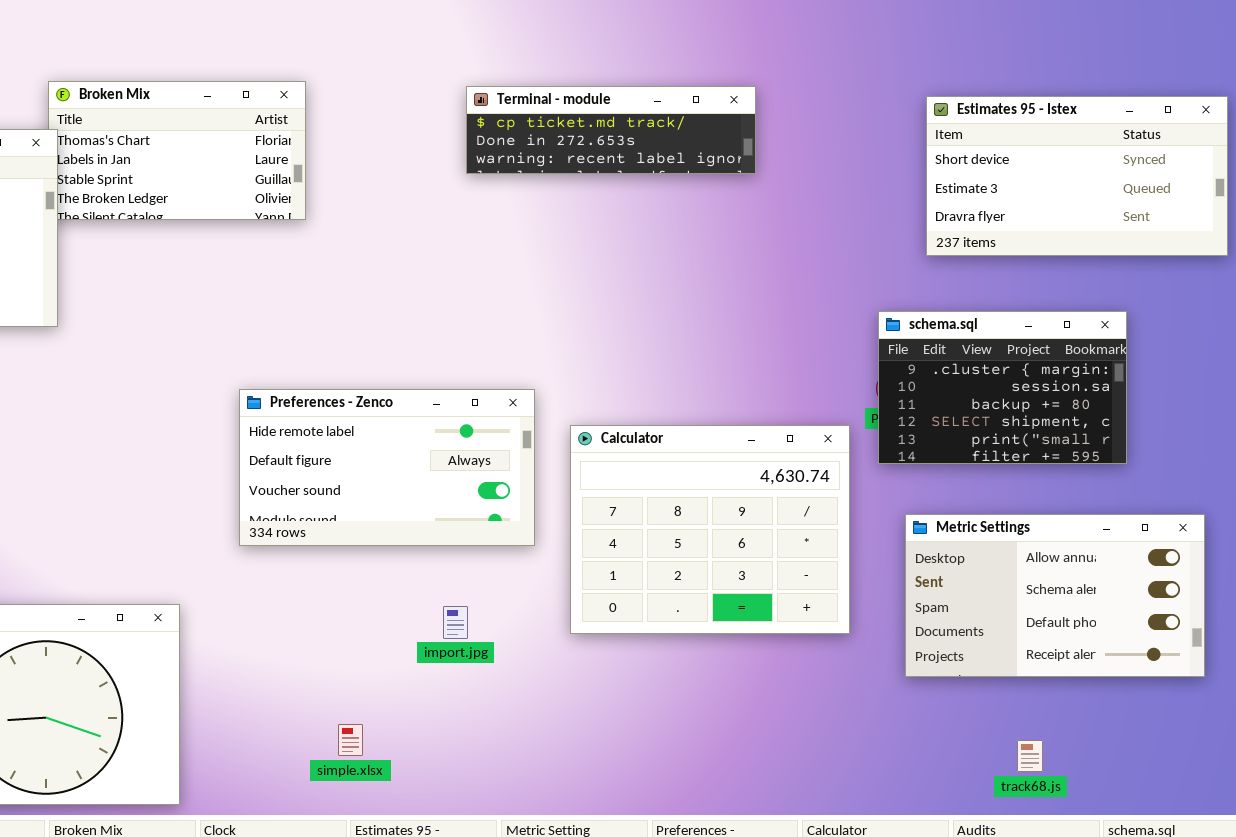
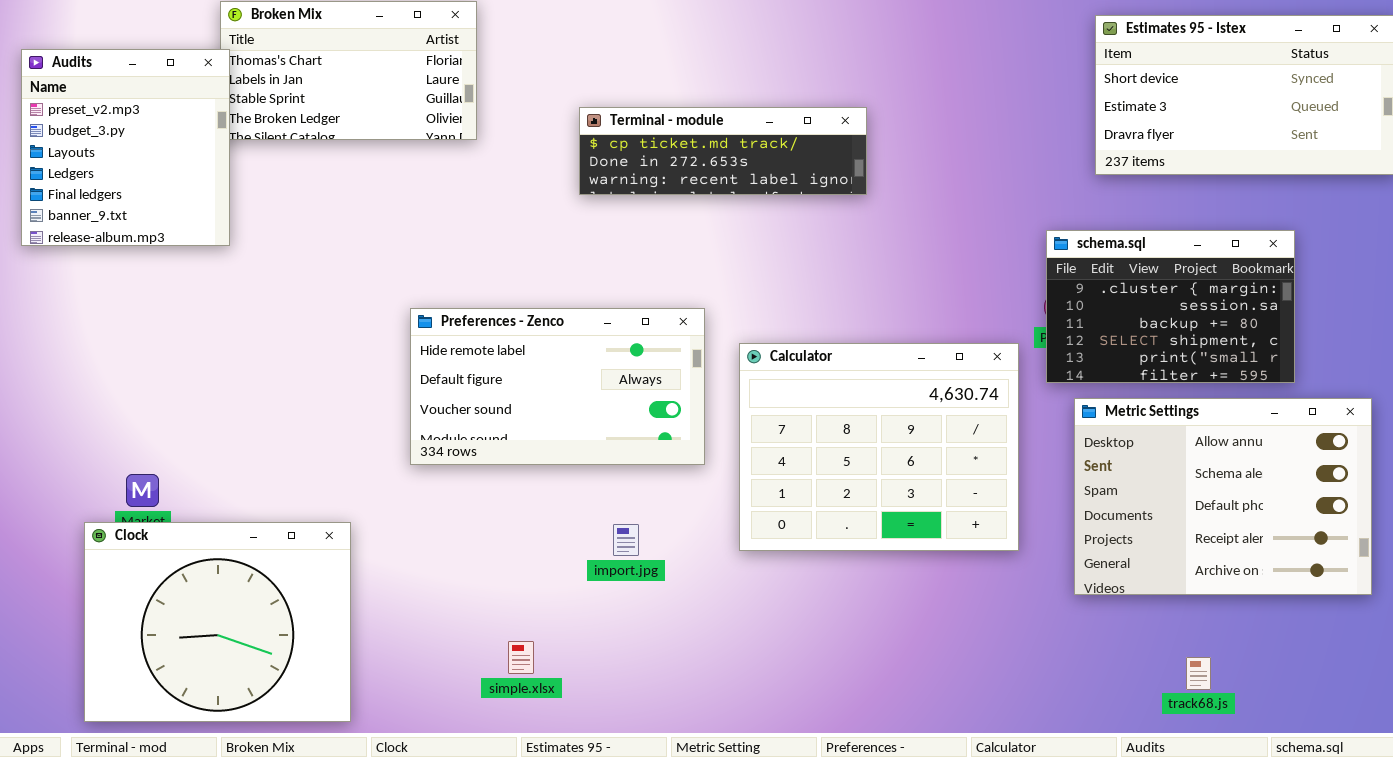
Terminal - module: [466,86,756,174] -> [579,107,867,195], moved
Metric Settings: [905,514,1205,677] -> [1074,398,1372,595], resized

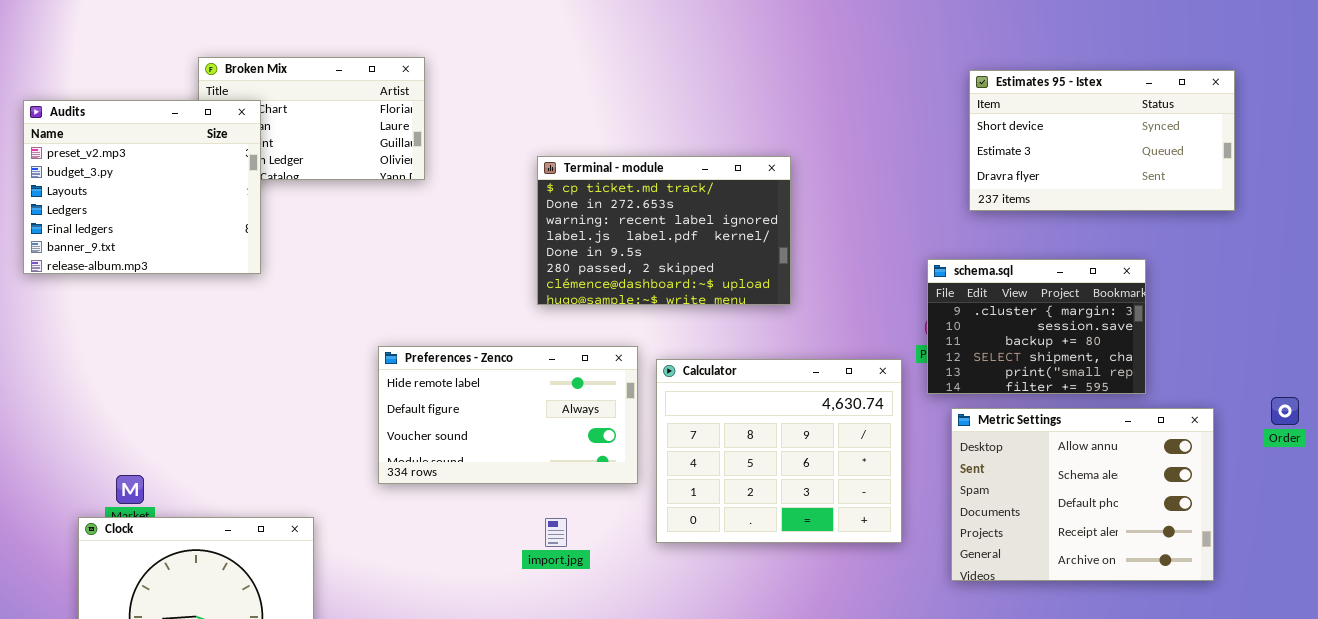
Audits: [21,49,230,246] -> [23,100,261,274], resized
Terminal - module: [579,107,867,195] -> [537,156,791,305], moved, resized
Preferences - Zenco: [410,308,705,465] -> [378,346,638,484], moved

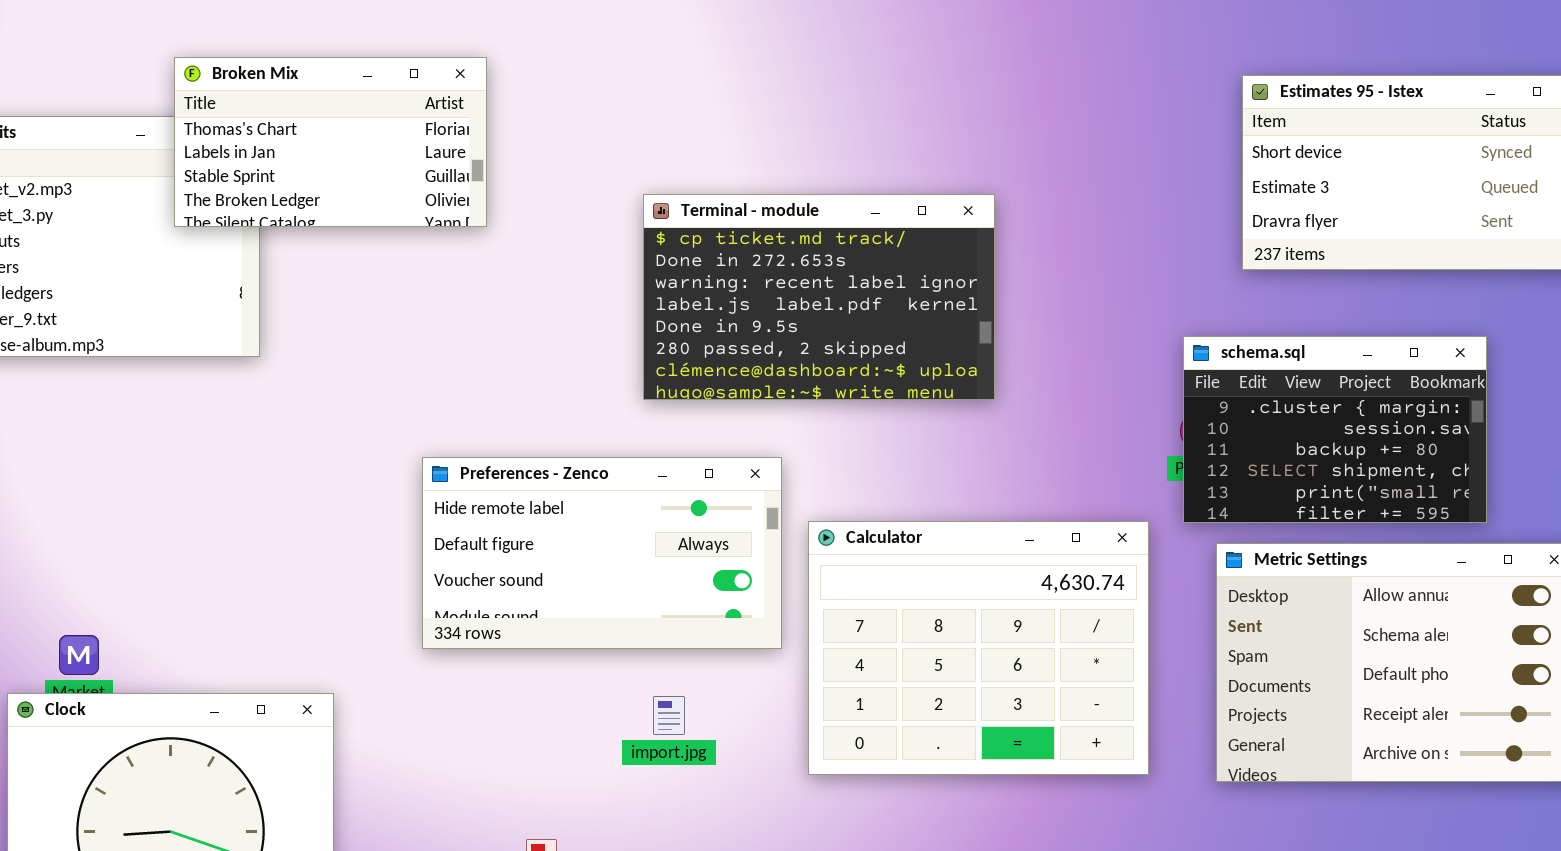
Broken Mix: [198,57,425,180] -> [174,57,487,227], raised
Calculator: [656,359,902,543] -> [808,521,1149,775], moved

